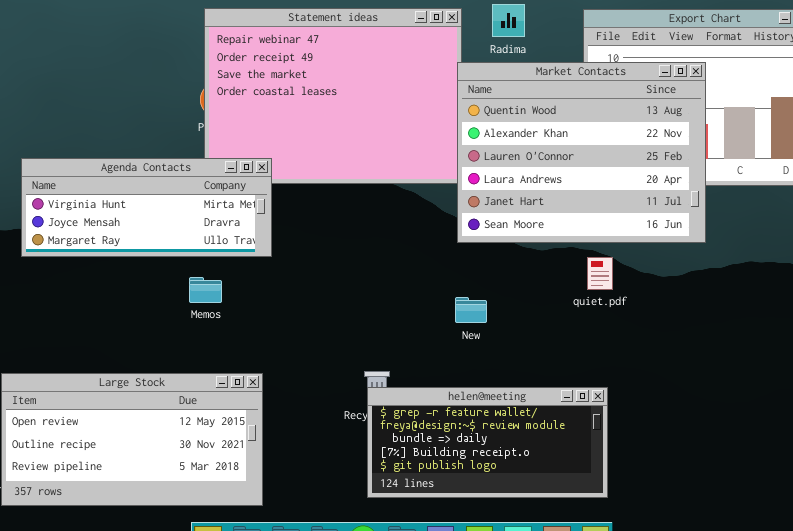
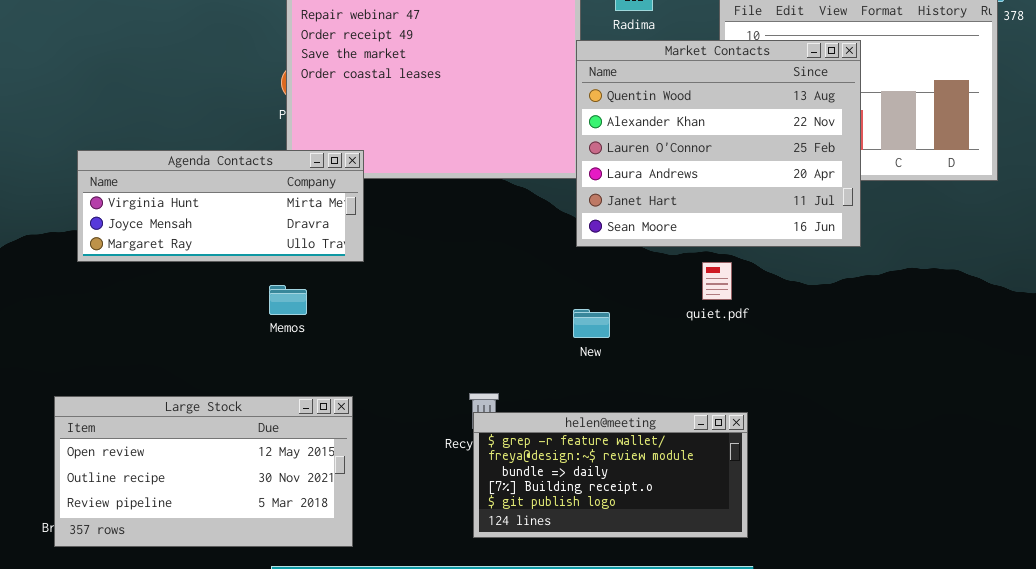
quiet.pdf: [587,257,613,290] -> [702,262,732,300], moved

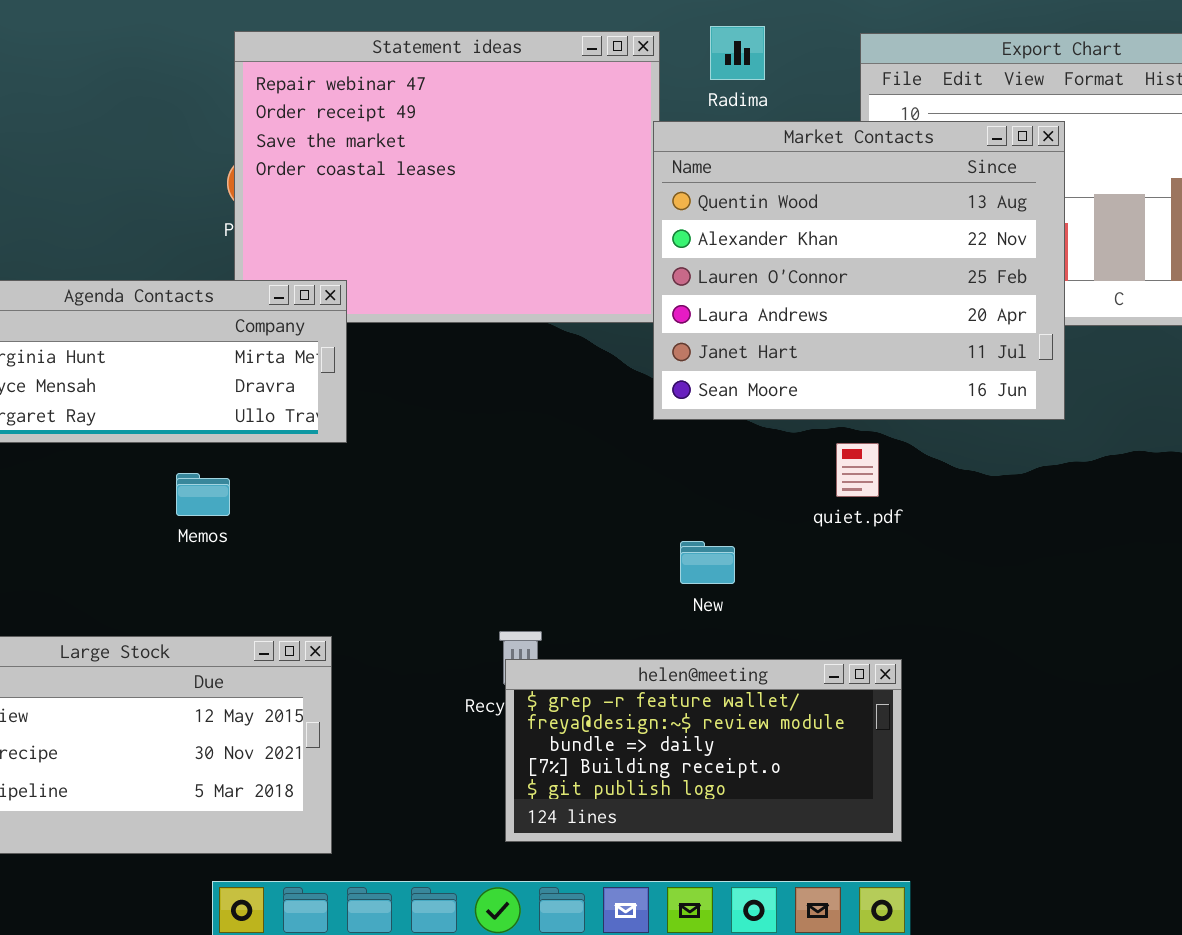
Memos: [269,285,307,315] -> [176,473,230,516], moved
New: [573,309,610,338] -> [680,541,735,584], moved

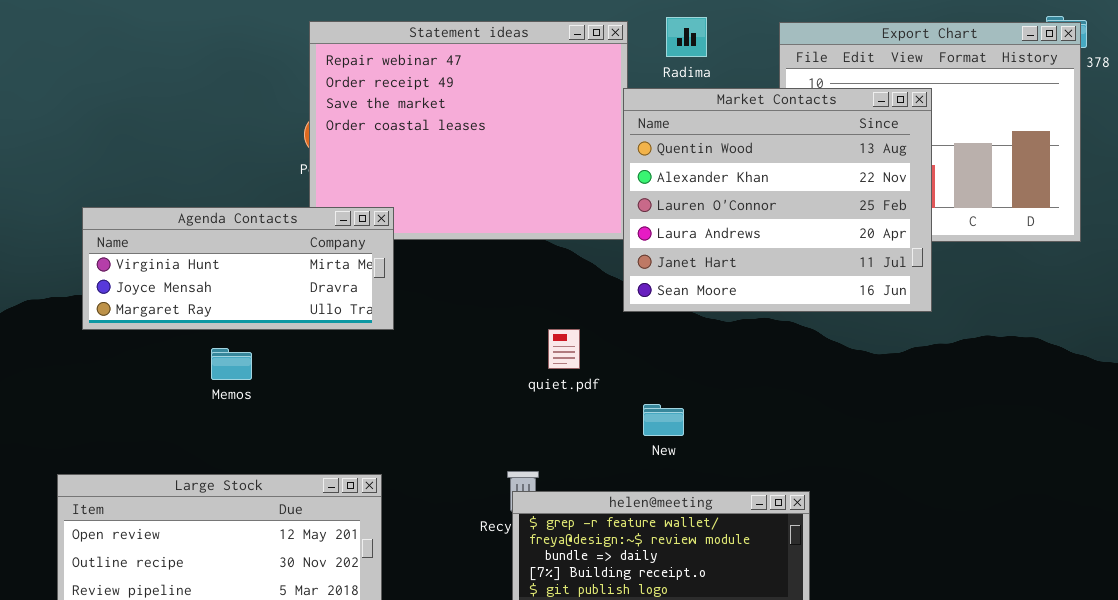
quiet.pdf: [836,443,879,497] -> [548,329,580,369], moved
Memos: [176,473,230,516] -> [211,348,252,380], moved

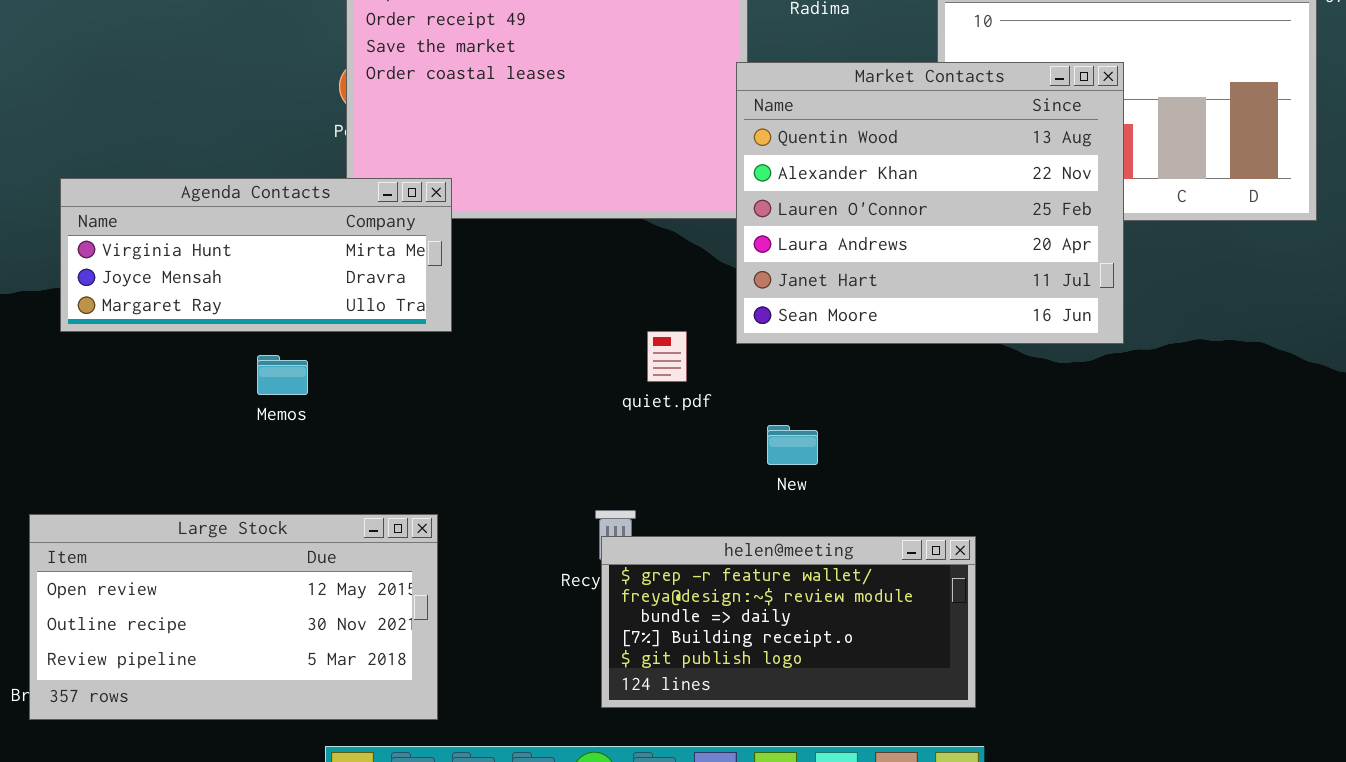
Market Contacts: [623,88,932,312] -> [736,62,1124,344], moved
Memos: [211,348,252,380] -> [257,355,308,395], moved

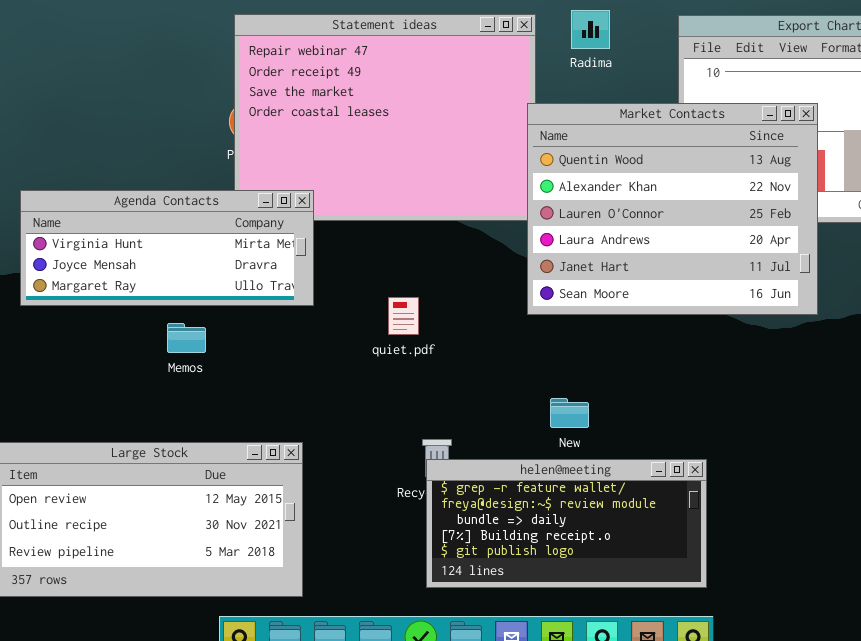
quiet.pdf: [647,331,687,382] -> [388,297,419,335], moved
New: [767,425,818,465] -> [550,398,589,428], moved

